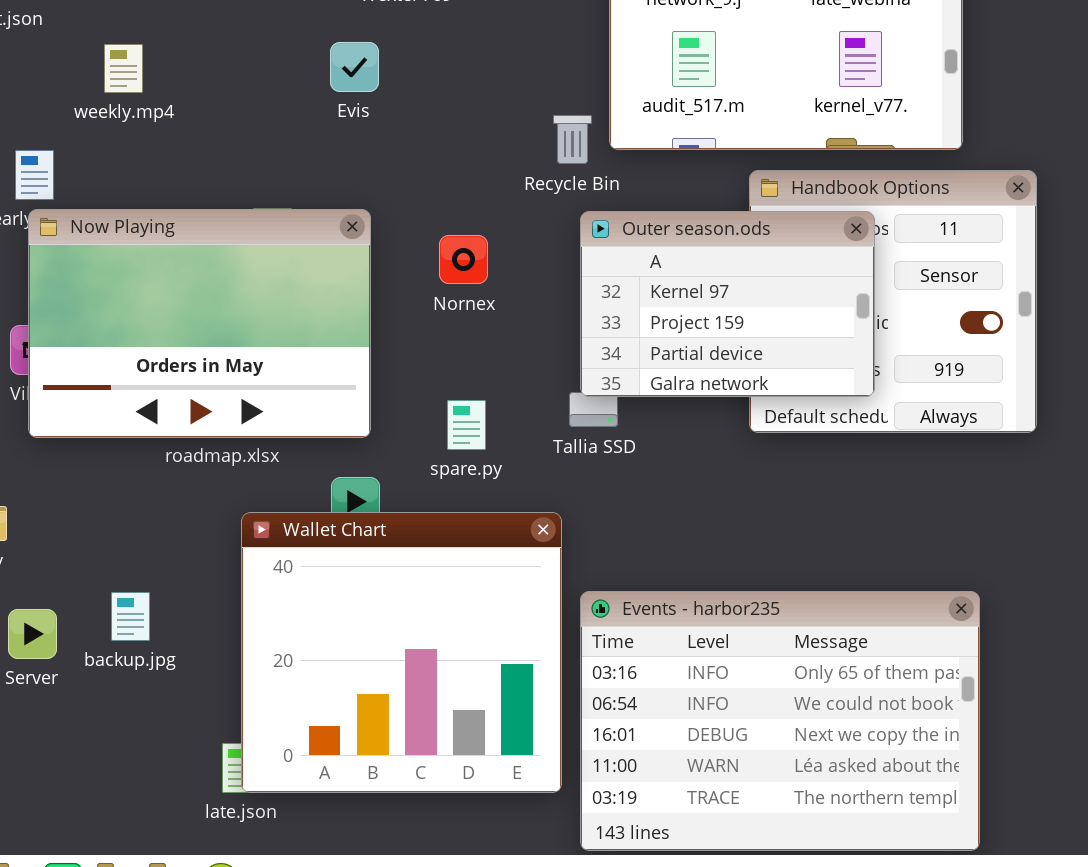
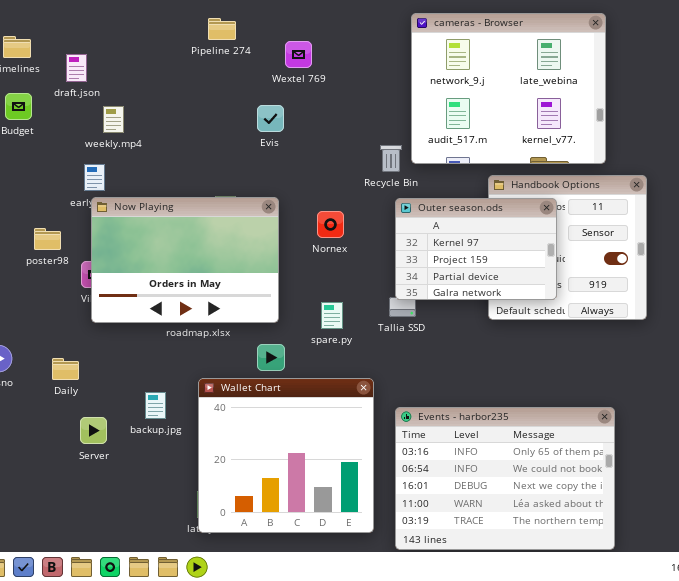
weekly.mp4: [104,44,143,93] -> [103,106,124,133], moved
Wallet Chart: [241,512,562,793] -> [198,378,374,533], moved
backup.jpg: [111,592,150,641] -> [145,392,166,419], moved

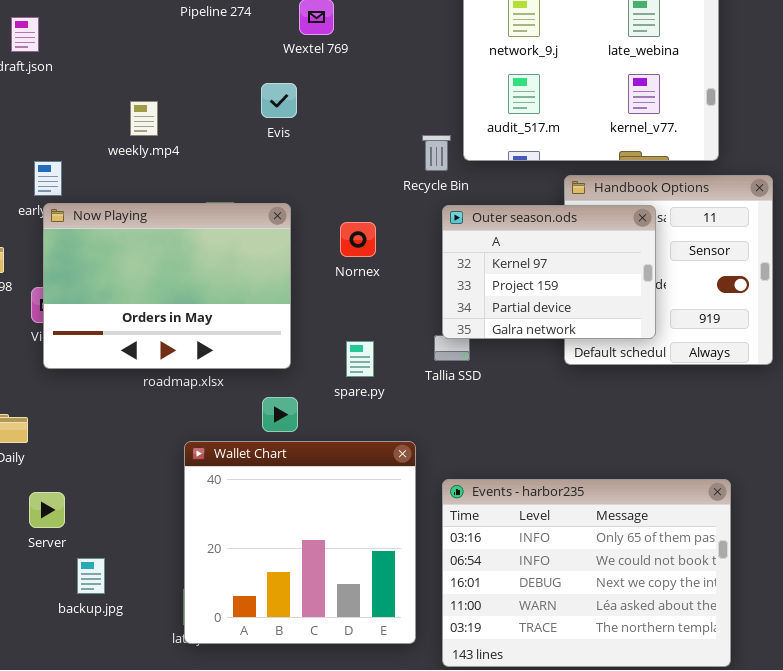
weekly.mp4: [103,106,124,133] -> [130,101,158,136], moved
backup.jpg: [145,392,166,419] -> [77,558,105,594], moved

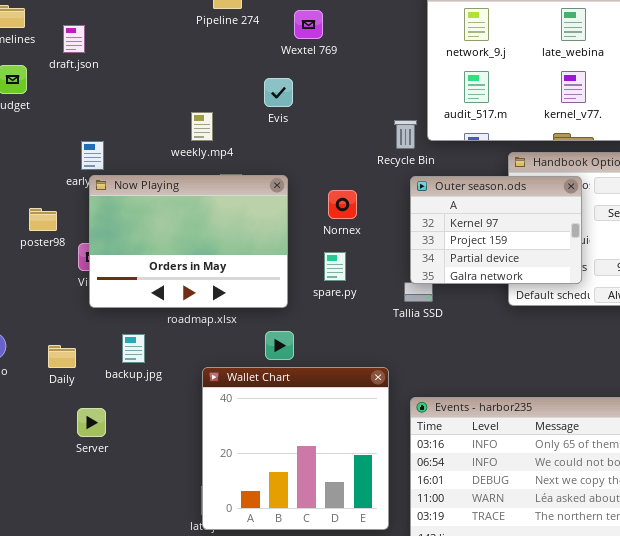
weekly.mp4: [130,101,158,136] -> [191,112,213,141], moved
spare.py: [346,341,374,377] -> [324,252,346,281], moved
backup.jpg: [77,558,105,594] -> [122,334,145,363], moved

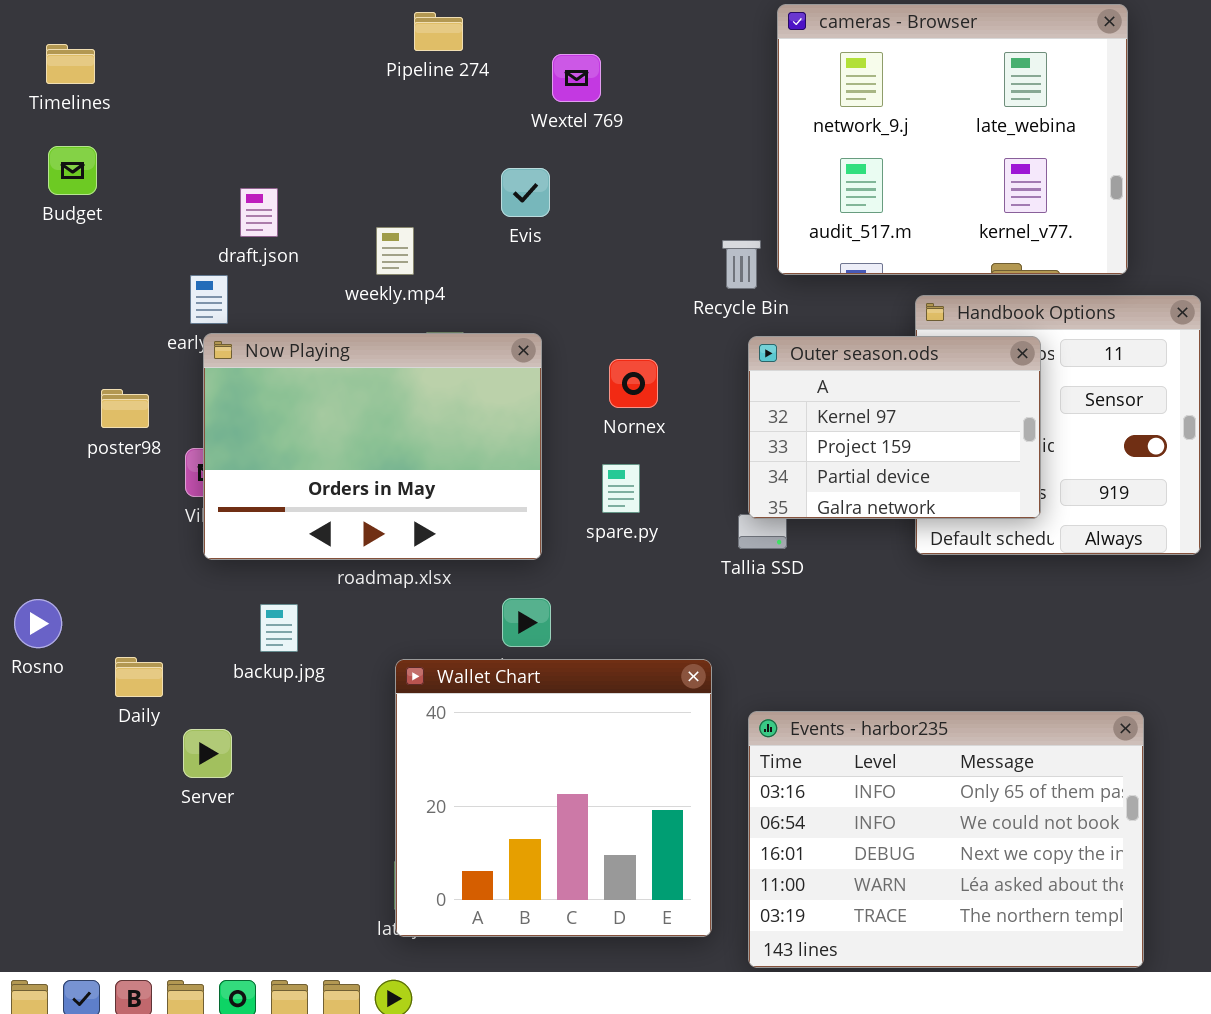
draft.json: [63,25,85,53] -> [240,188,278,237], moved
Daily: [48,345,76,368] -> [115,657,163,697], moved

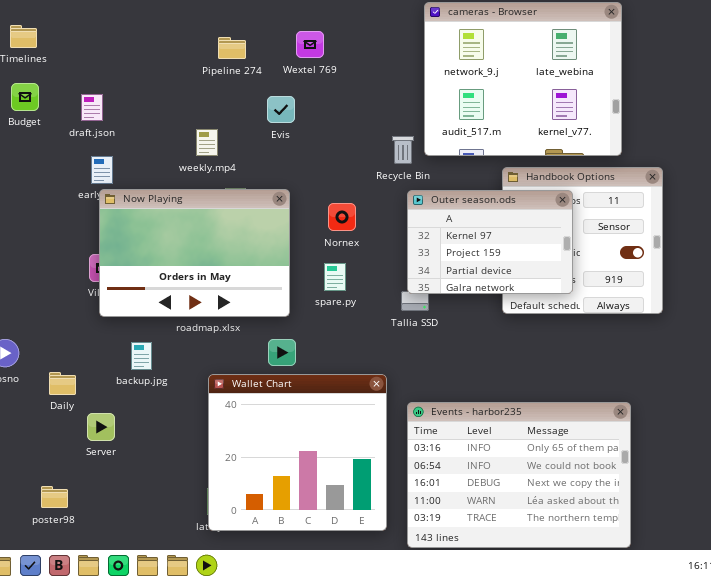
Pipeline 274: [414,12,463,51] -> [218,37,246,59], moved
draft.json: [240,188,278,237] -> [81,94,103,121], moved
poster98: [101,389,149,428] -> [41,486,68,508], moved

